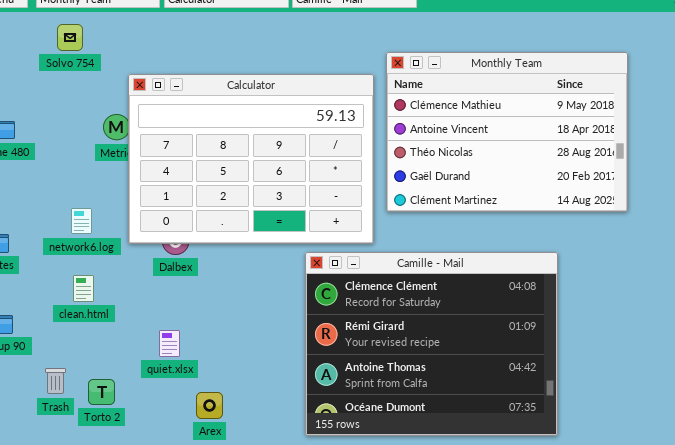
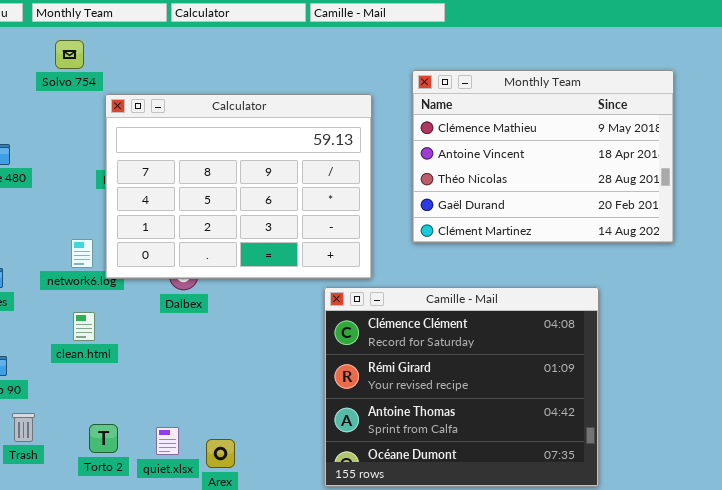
Calculator: [128,74,374,244] -> [105,94,372,279], moved
quiet.xlsx: [159,330,180,357] -> [156,427,179,455], moved
Trash: [45,368,66,394] -> [12,413,35,442], moved

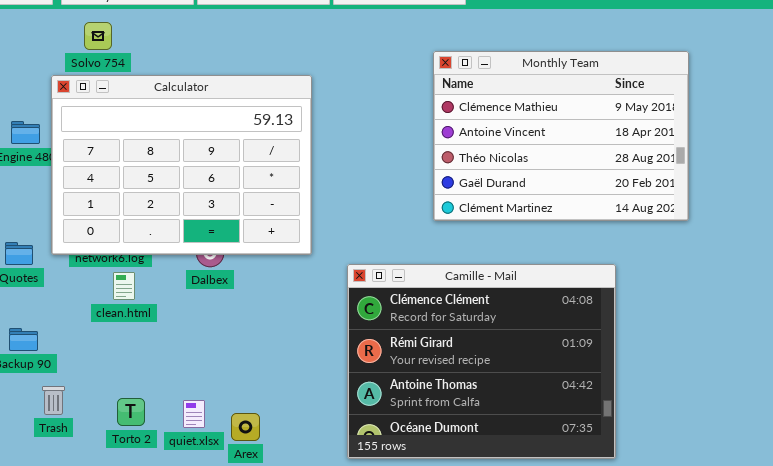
Calculator: [105,94,372,279] -> [51,75,312,255], moved
clean.html: [73,312,95,341] -> [113,272,135,300], moved

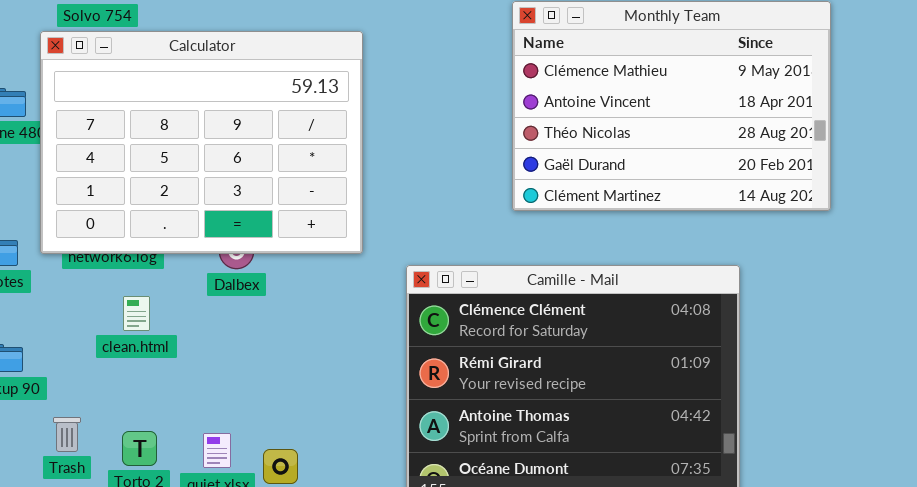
clean.html: [113,272,135,300] -> [123,296,150,331], moved
Trash: [42,386,65,415] -> [53,417,81,452], moved

